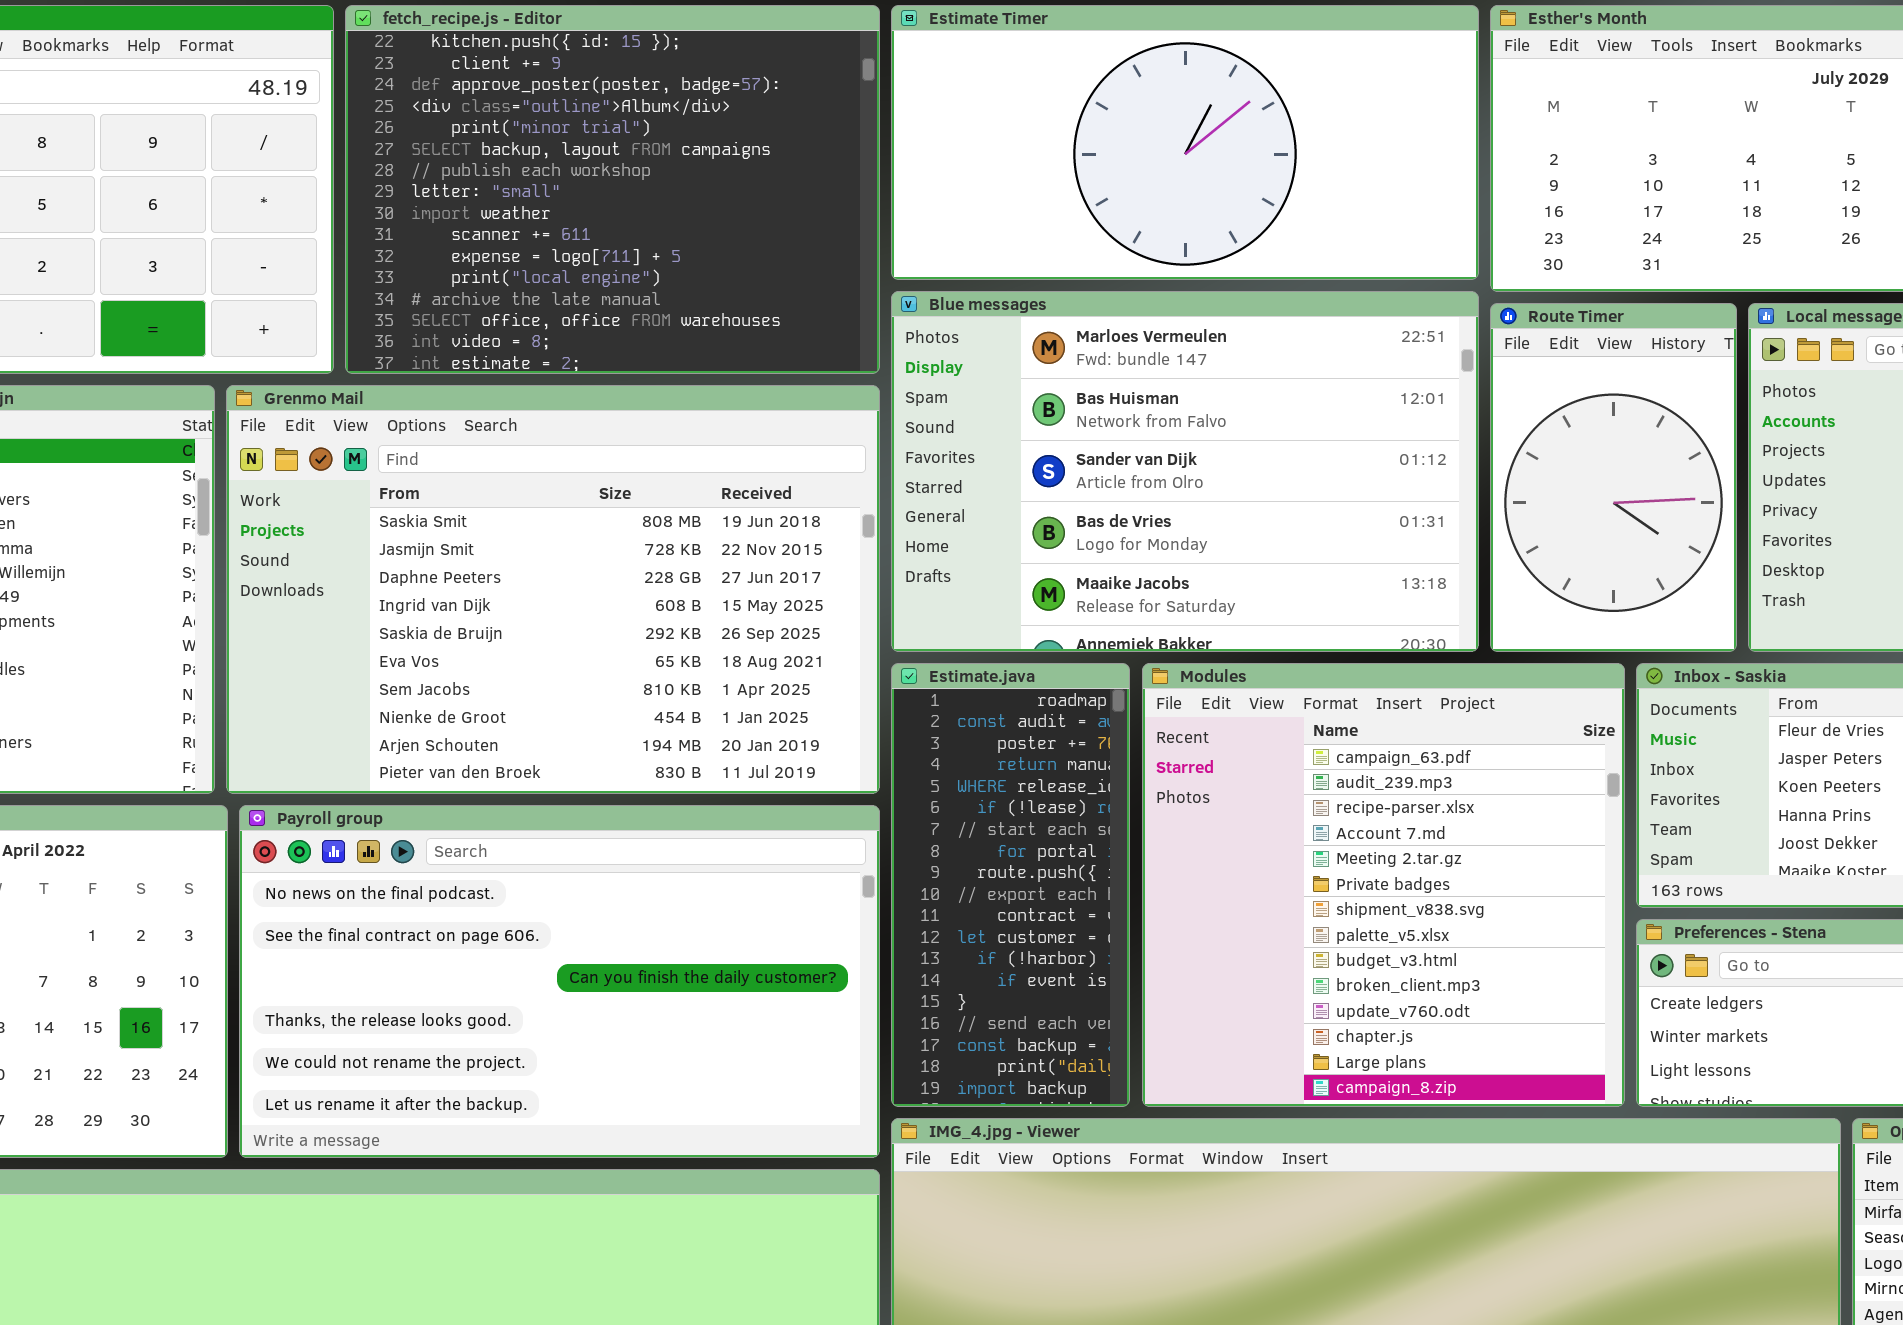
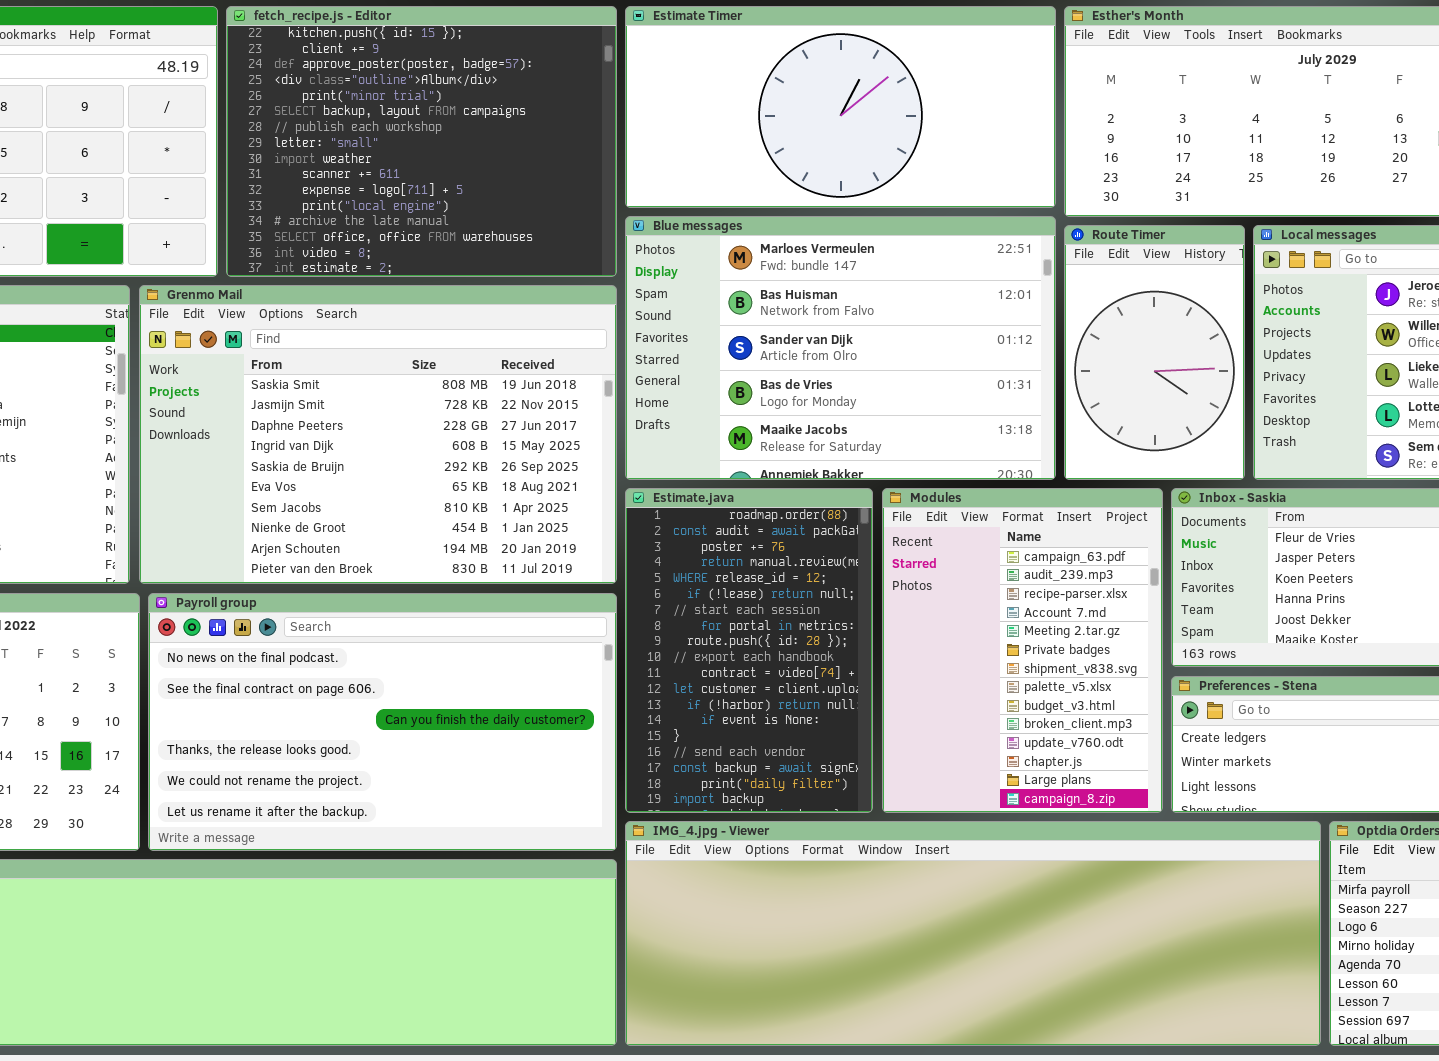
Estimate.java: [891,663,1130,1107] -> [625,488,873,813], resized
Modules: [1142,663,1625,1107] -> [882,488,1163,813], resized

